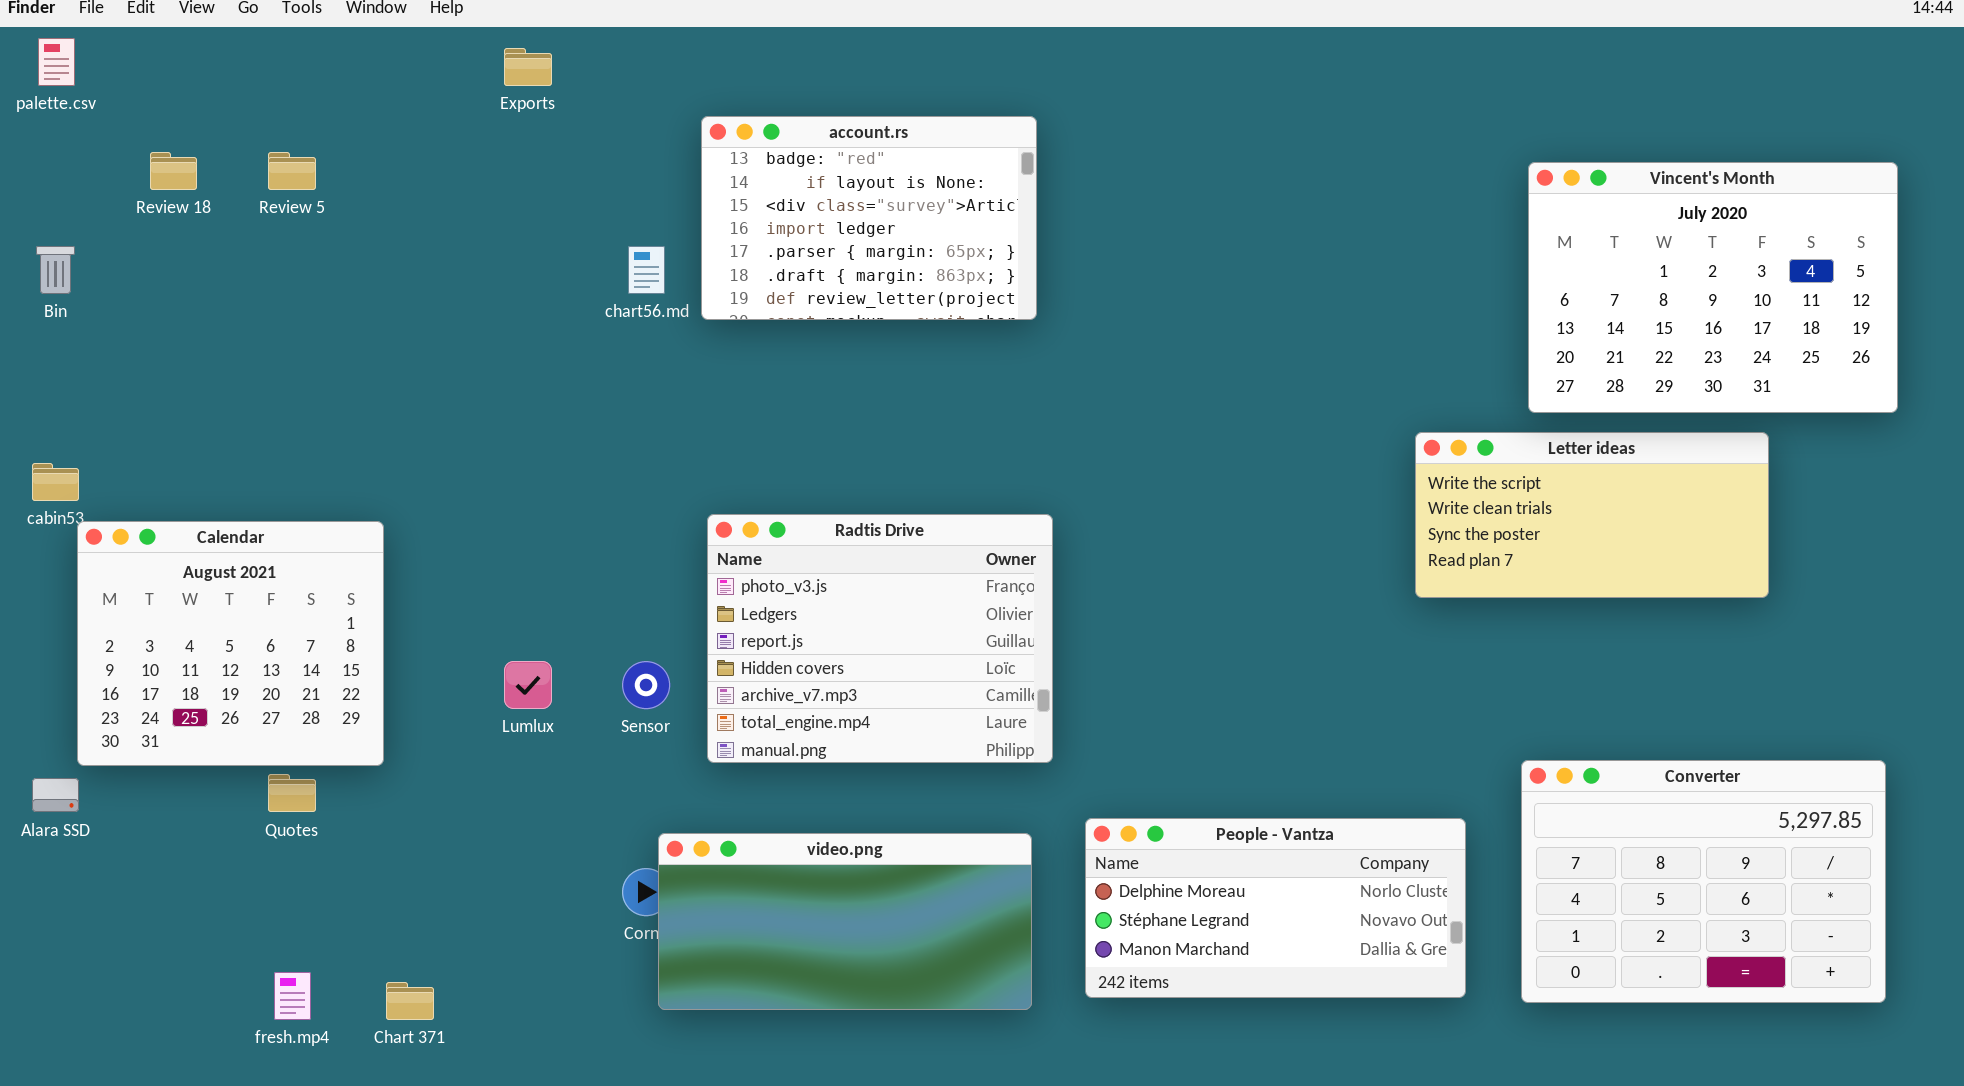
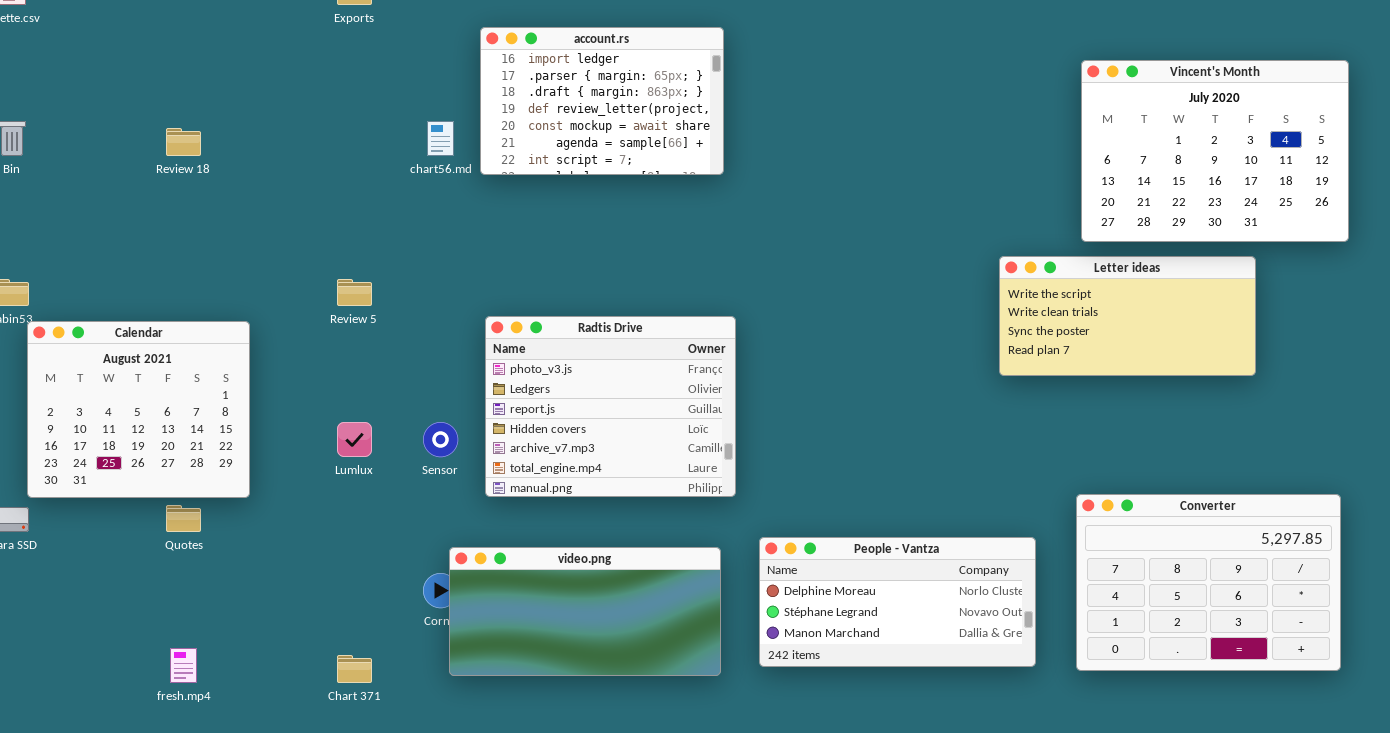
account.rs: [701,116,1037,320] -> [480,27,724,175], scrolled down 3 rows
Review 18: [150,152,197,190] -> [166,128,201,156], moved
Review 5: [268,152,316,190] -> [337,279,372,306], moved
Chart 371: [386,982,434,1020] -> [337,655,372,683], moved

